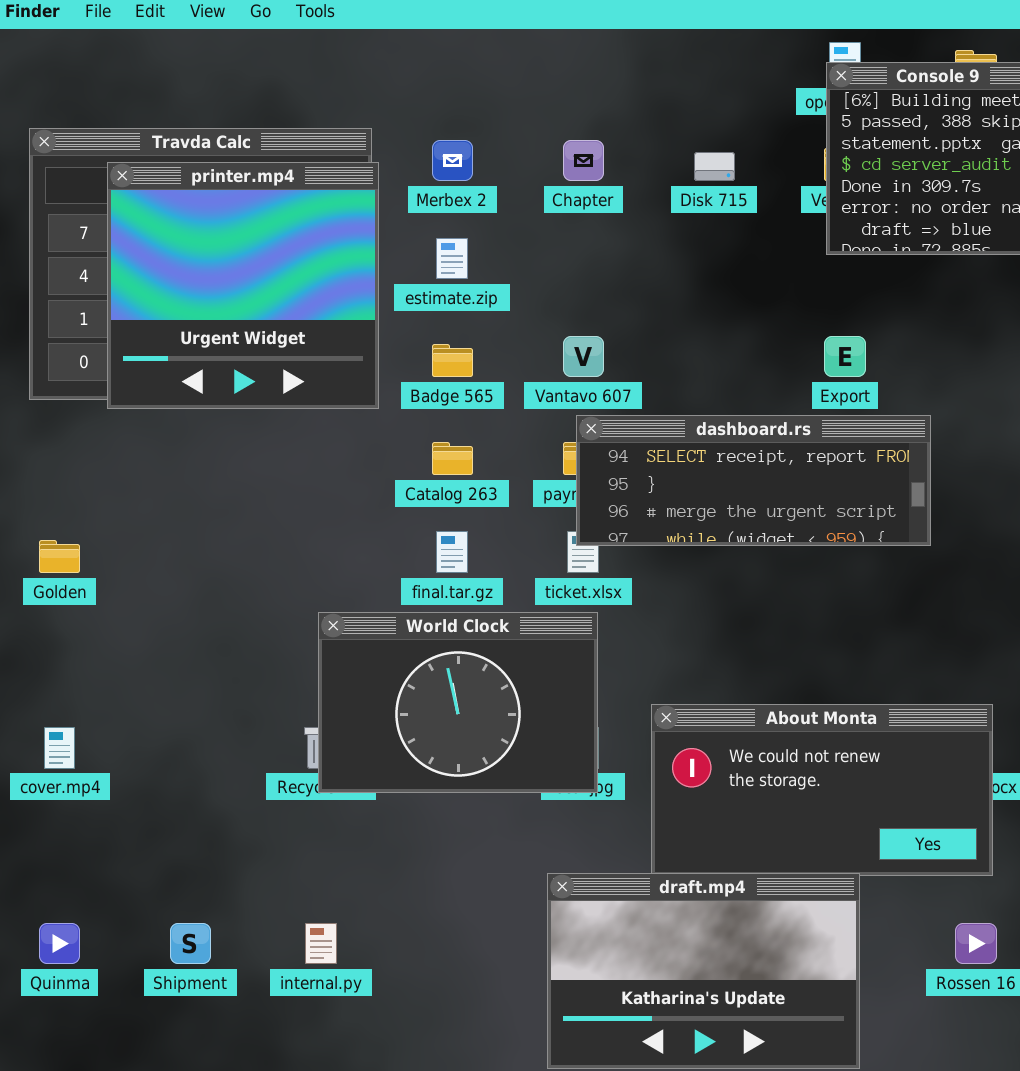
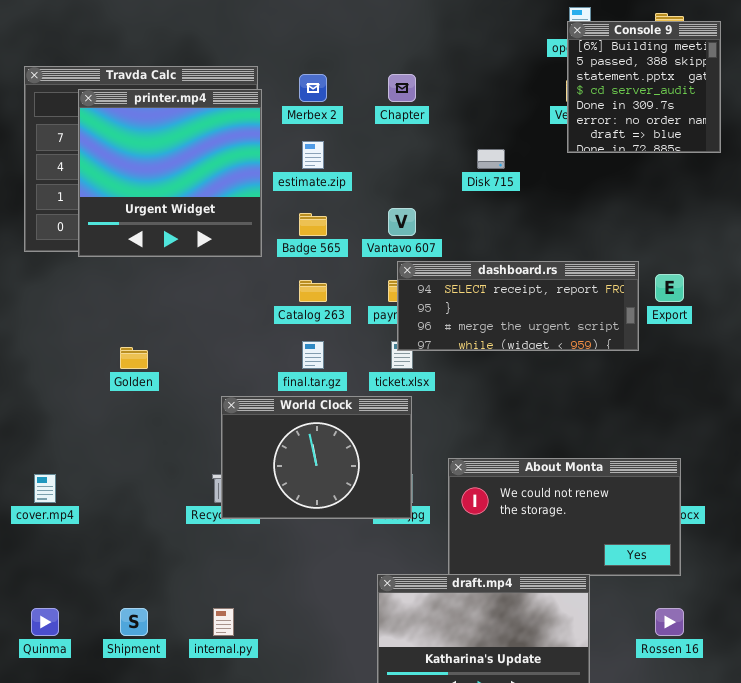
Disk 715: [694,152,735,181] -> [477,149,505,169], moved
Export: [824,336,866,377] -> [655,274,684,302], moved
Golden: [39,540,80,573] -> [120,347,148,369], moved

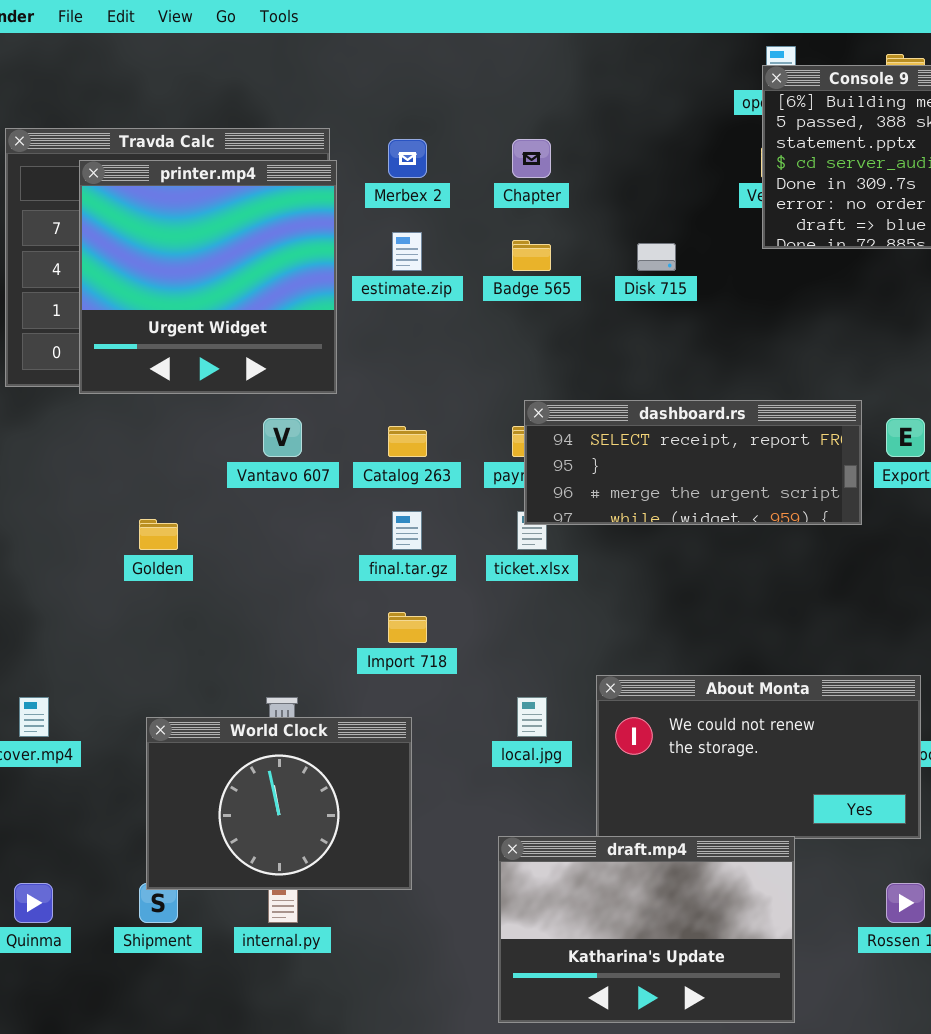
Vantavo 607: [388,208,416,236] -> [263,418,302,457], moved
Badge 565: [299,213,327,236] -> [512,240,551,271], moved
World Clock: [221,396,412,519] -> [146,717,412,890], moved

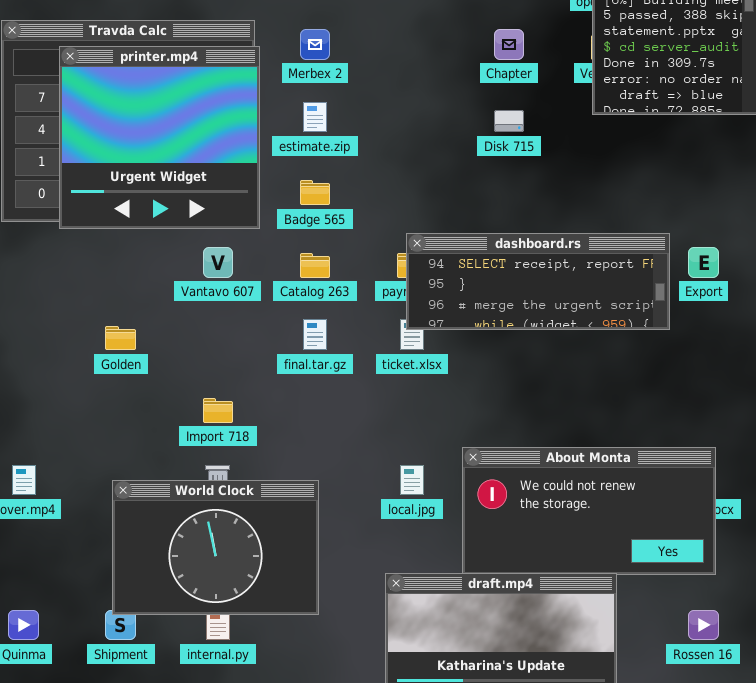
Chapter: [512,139,551,178] -> [494,29,524,60], moved
Badge 565: [512,240,551,271] -> [300,180,330,205], moved
Import 718: [388,612,427,643] -> [203,398,233,423], moved

